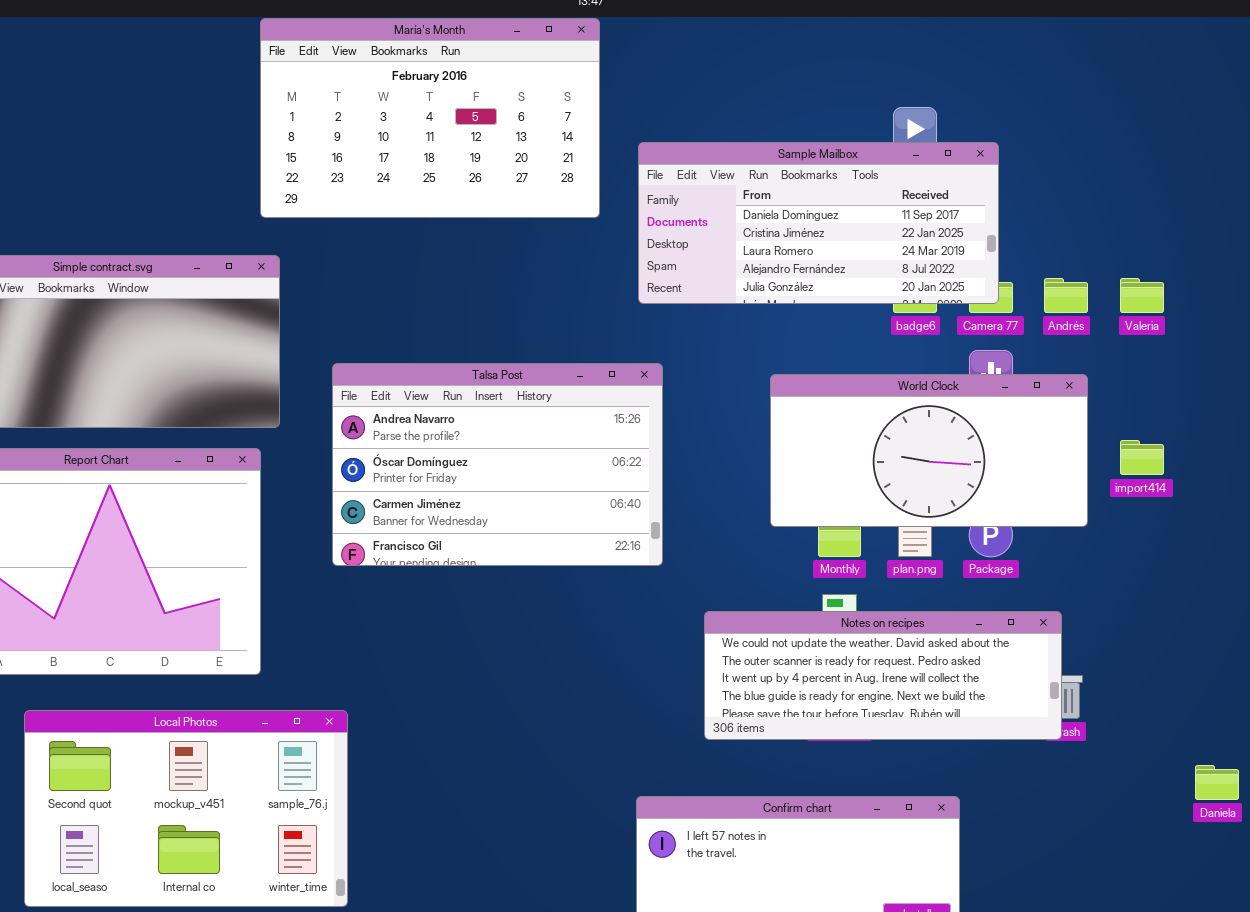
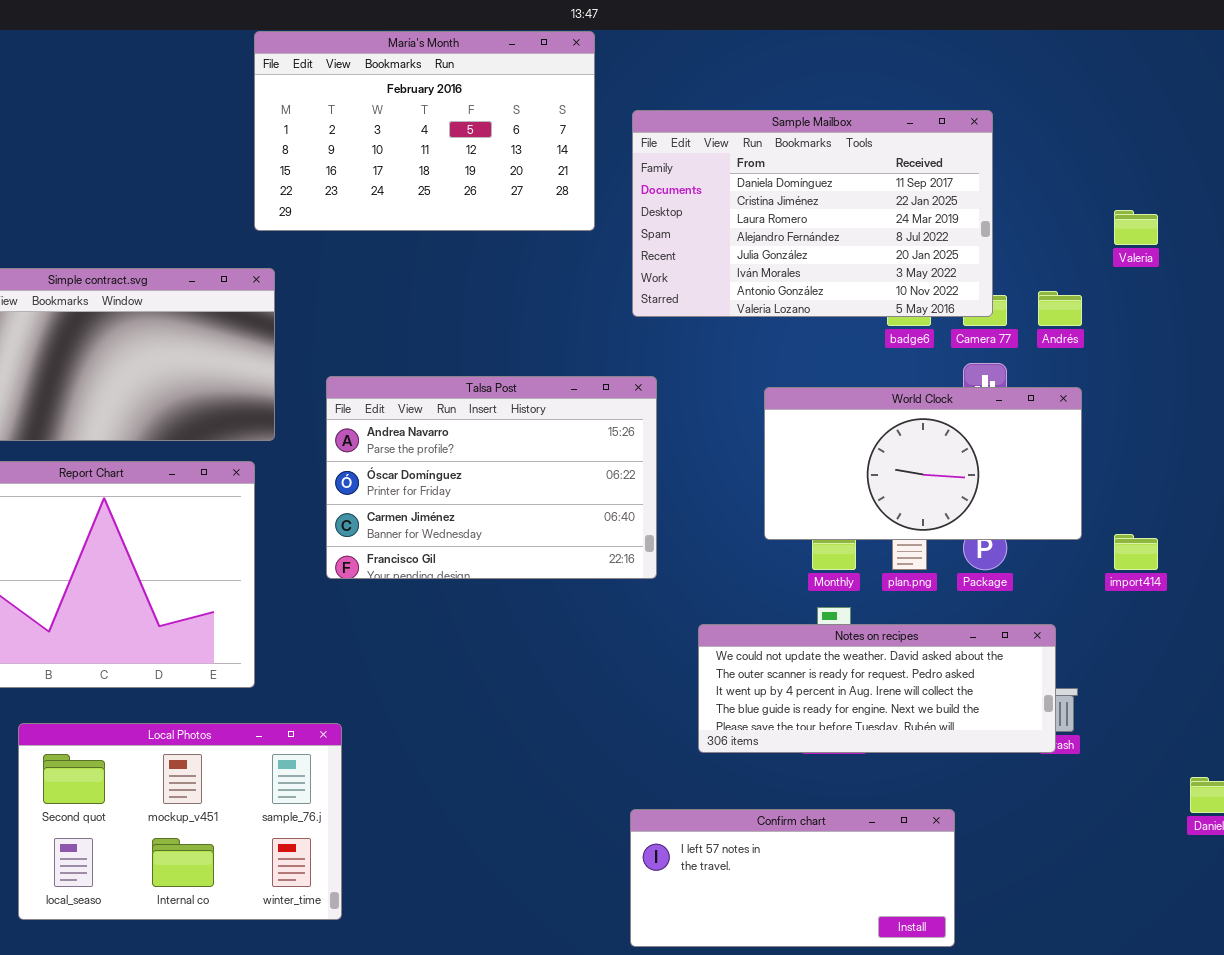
Sample Mailbox: [638,142,999,304] -> [632,110,993,317], resized
Valeria: [1120,278,1164,313] -> [1114,210,1158,245], moved
import414: [1120,440,1164,475] -> [1114,534,1158,570], moved

